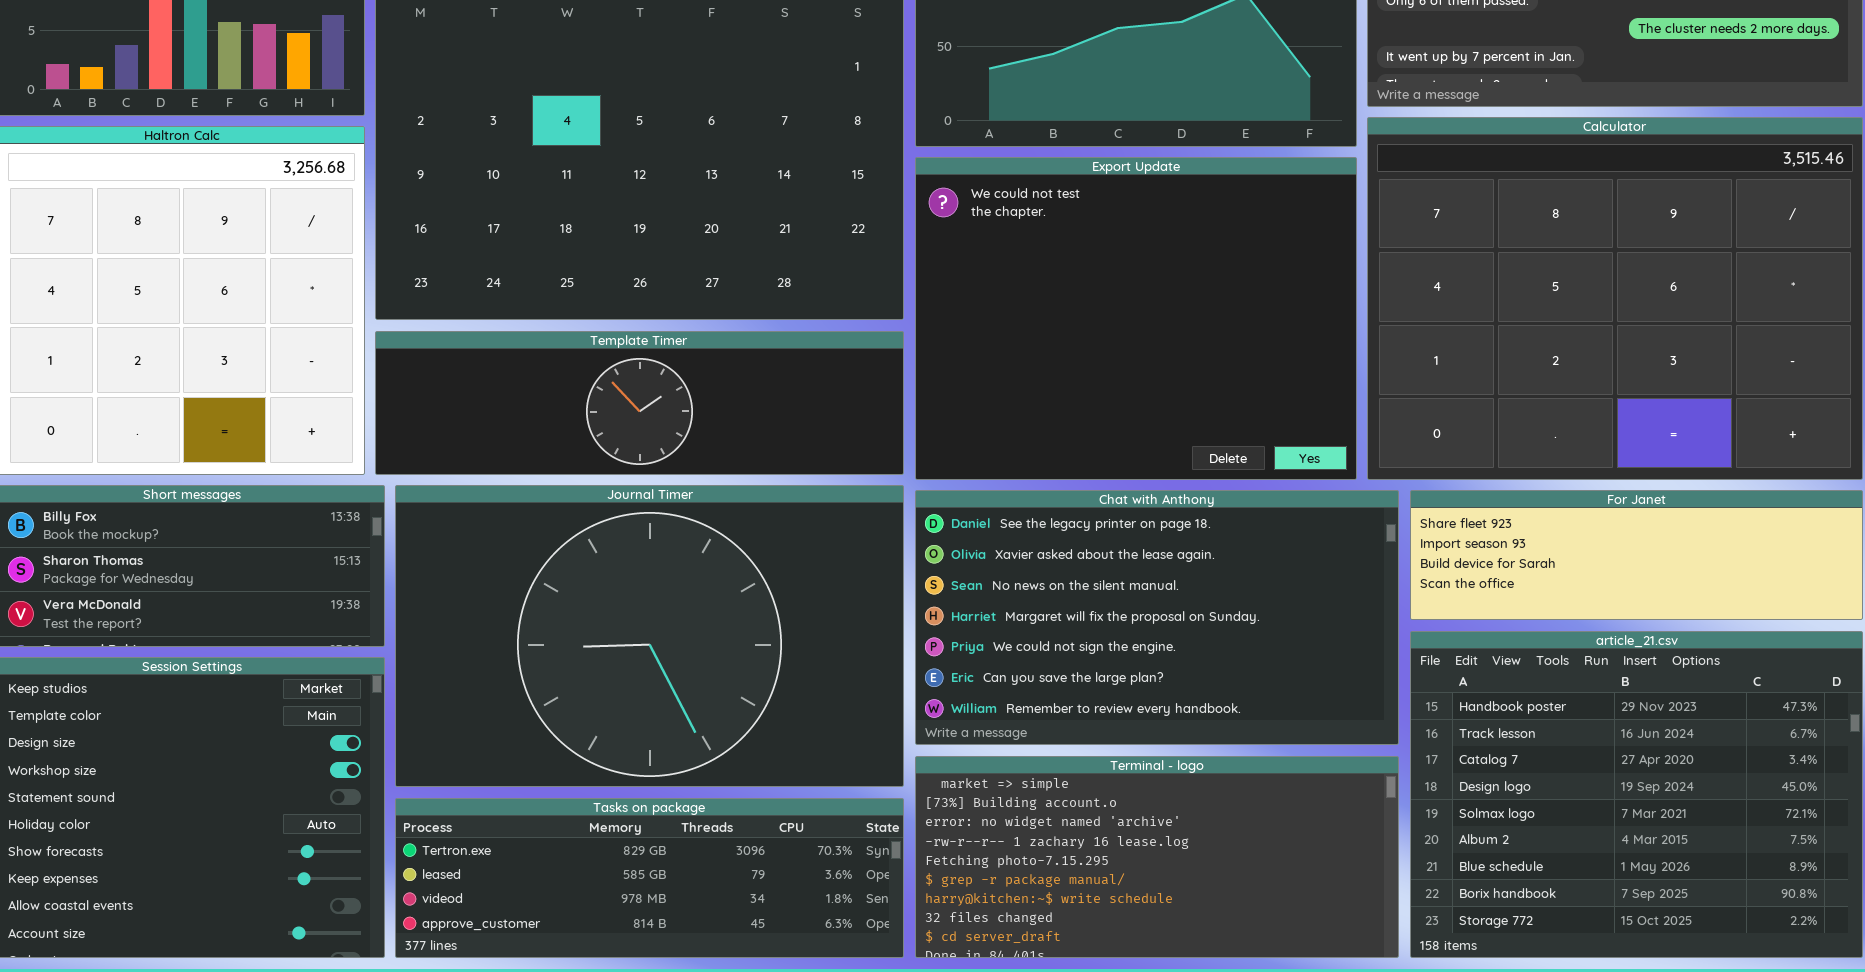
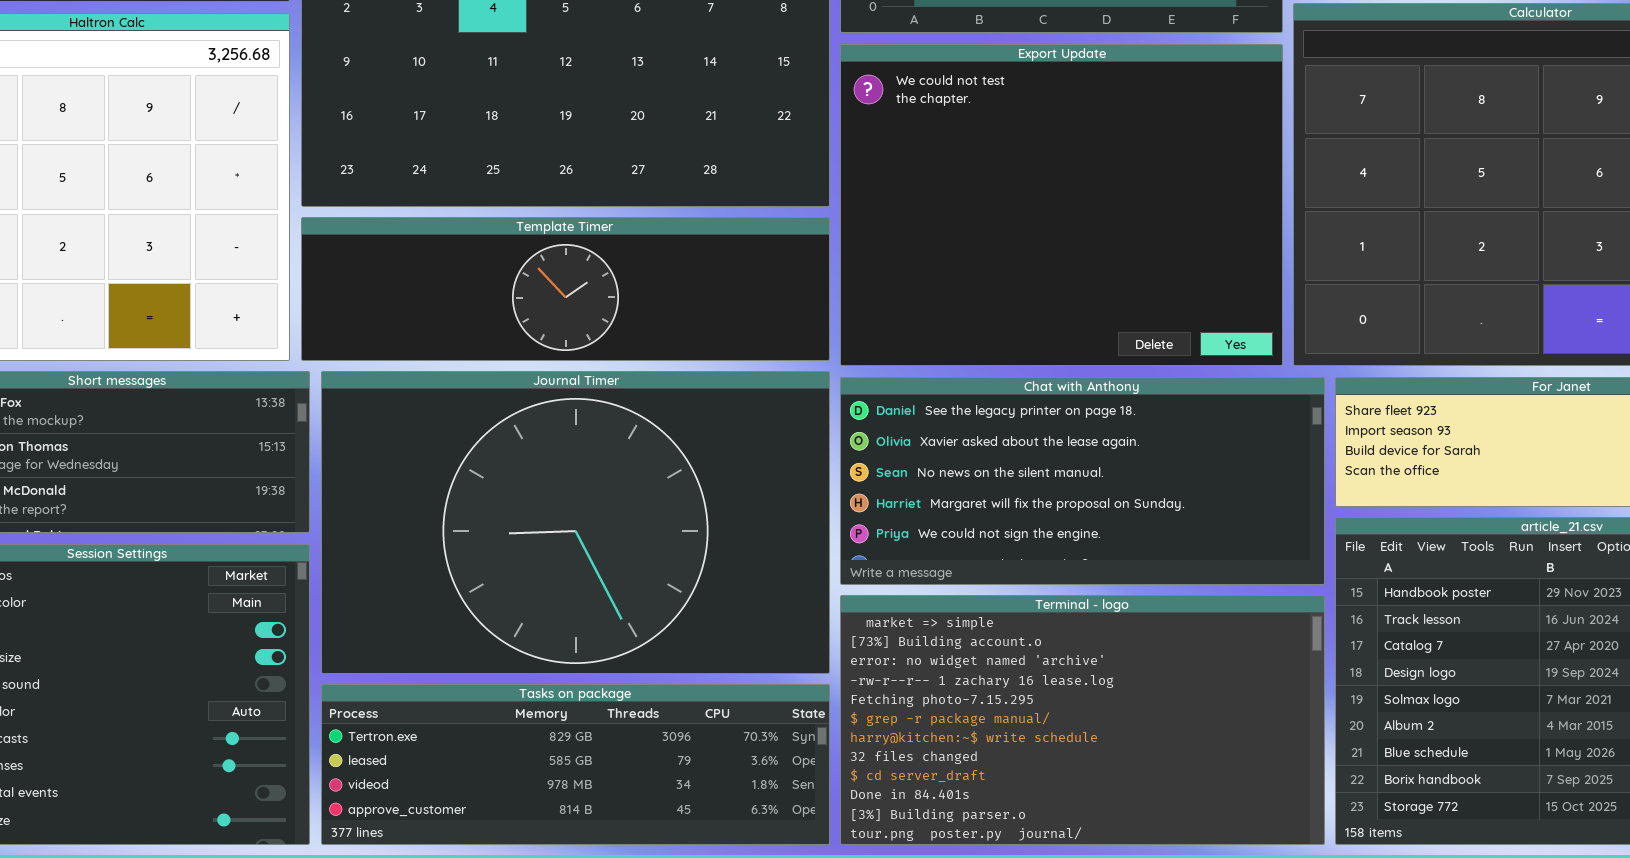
Chat with Anthony: [915,490,1399,745] -> [840,377,1325,585], resized
Terminal - logo: [915,756,1399,958] -> [840,595,1325,845], resized

